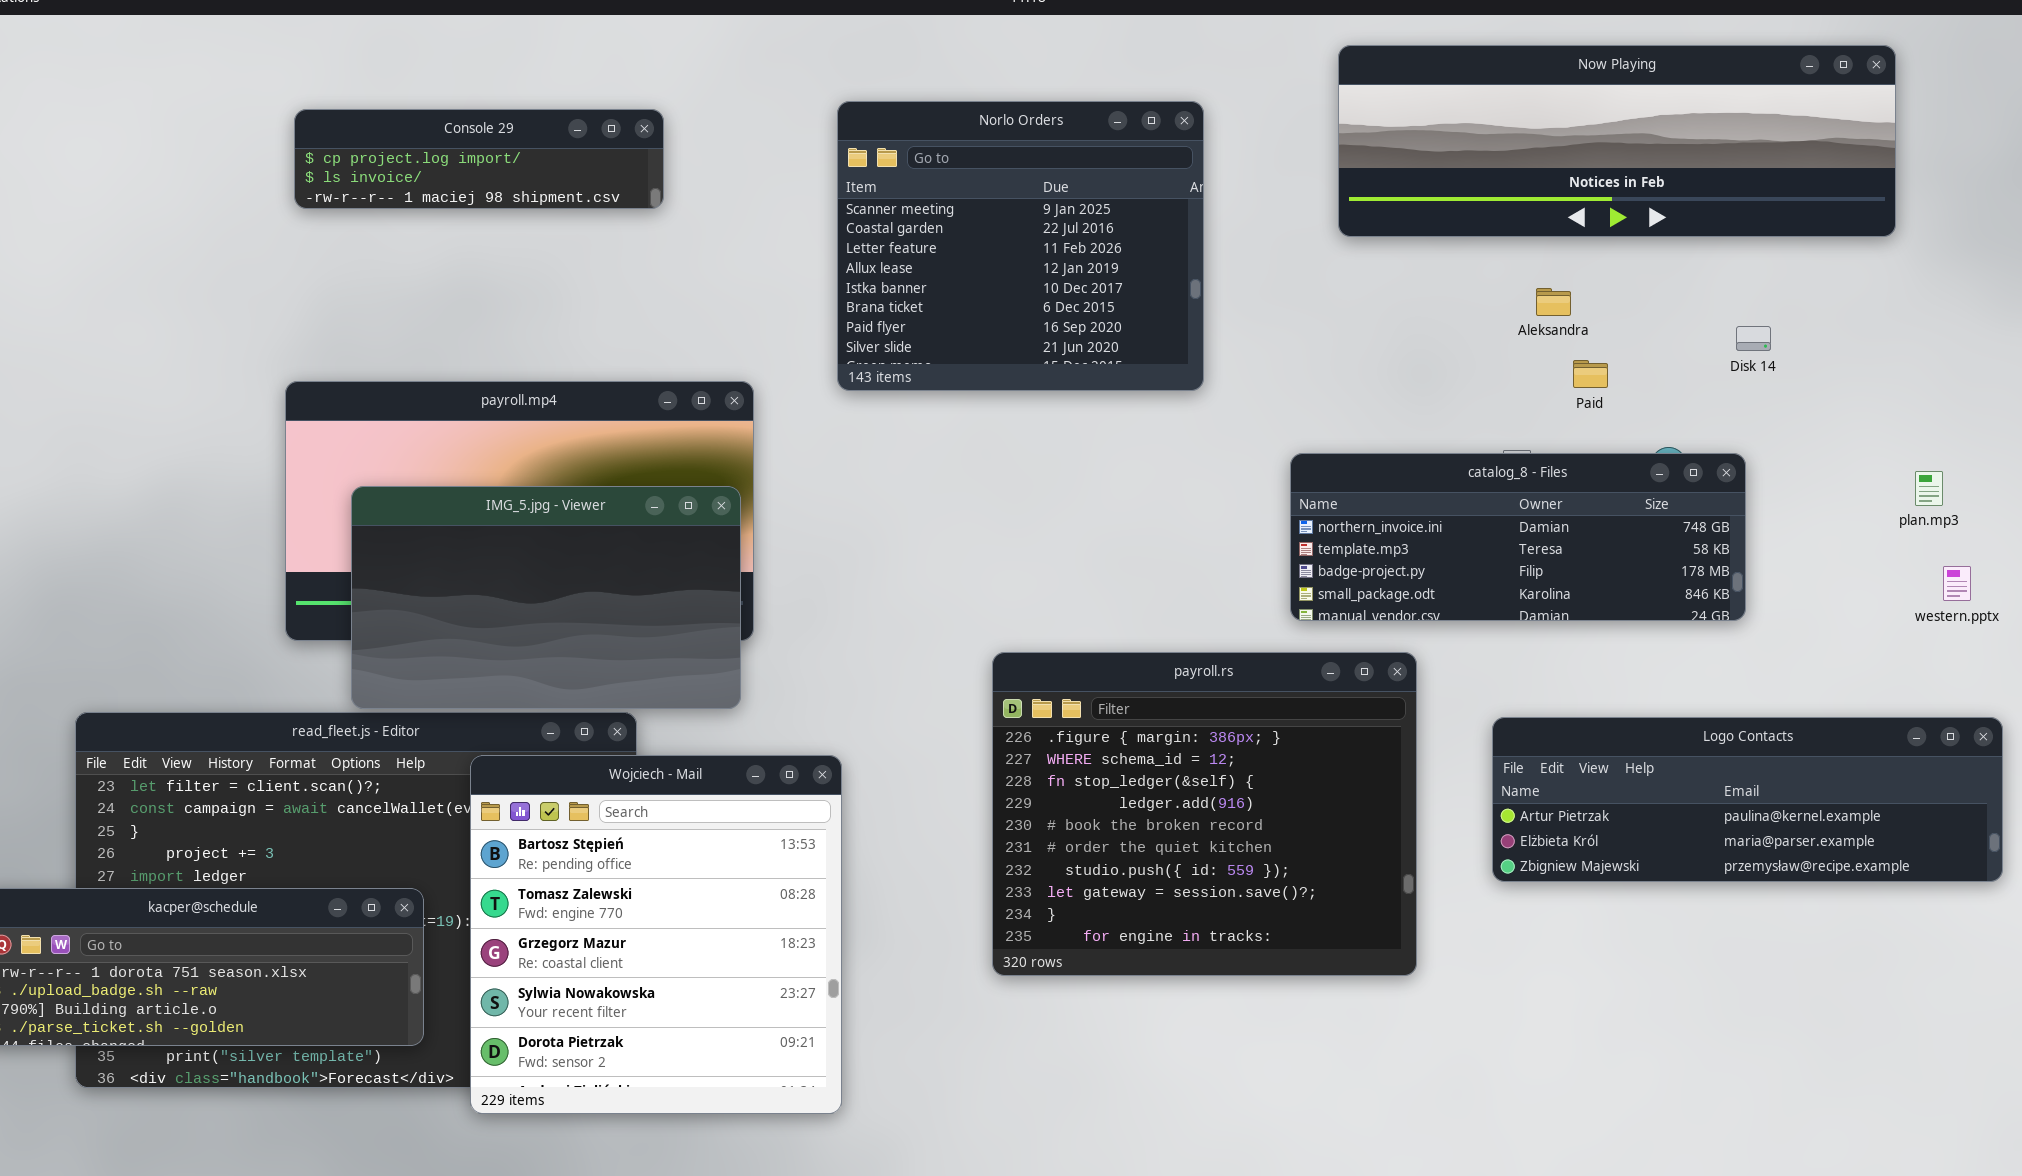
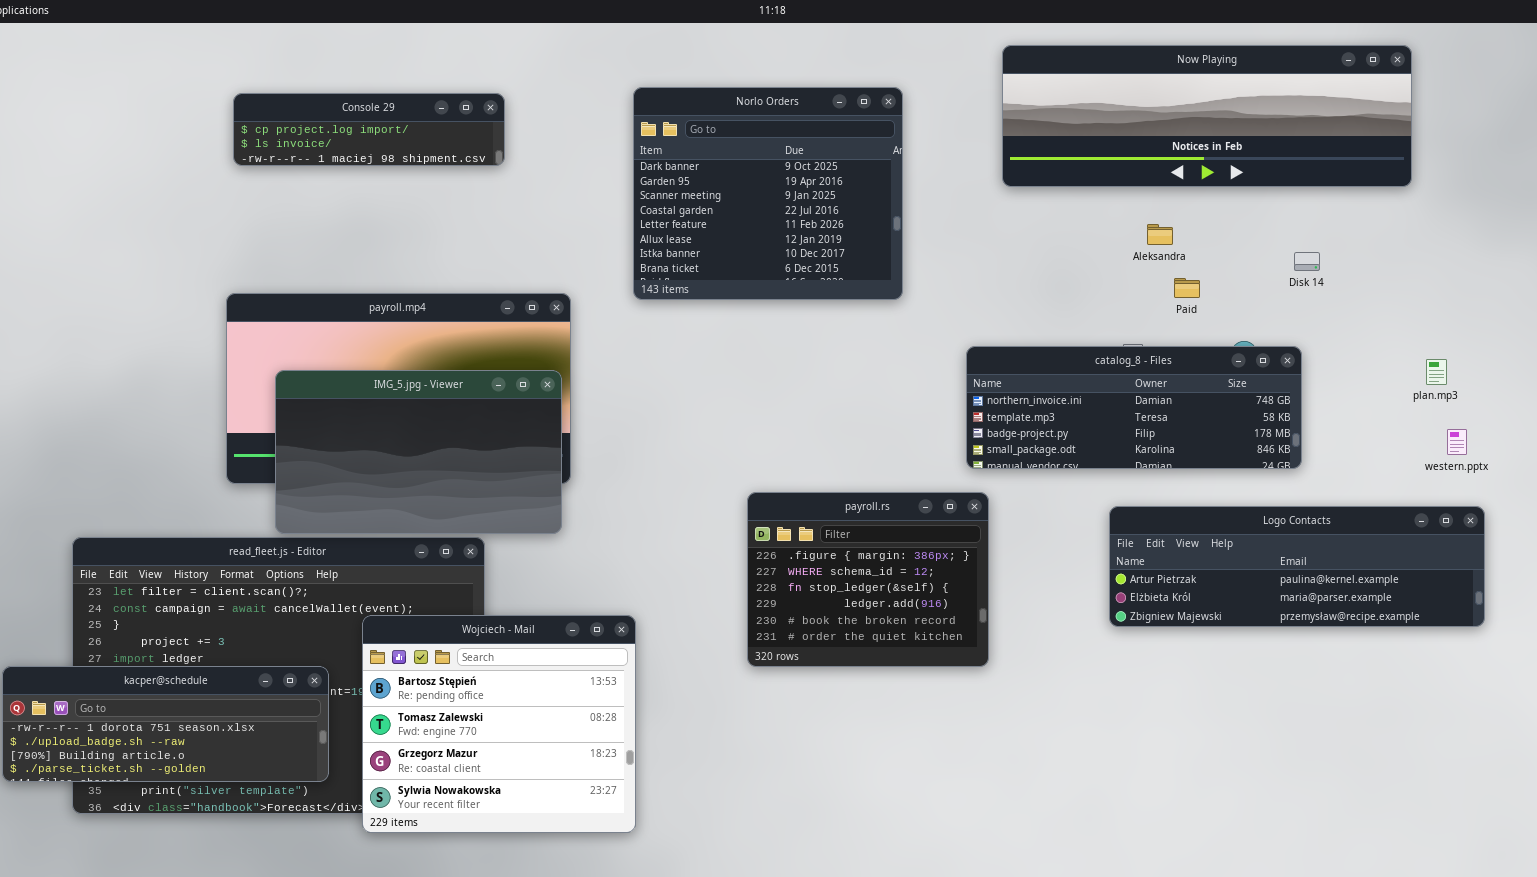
Norlo Orders: [837,101,1204,391] -> [633,87,903,300], scrolled up 2 rows
payroll.rs: [992,652,1417,976] -> [747,492,989,667], resized
Logo Contacts: [1492,717,2003,882] -> [1109,506,1485,627], moved
Wojciech - Mail: [470,755,842,1114] -> [362,615,636,833], resized

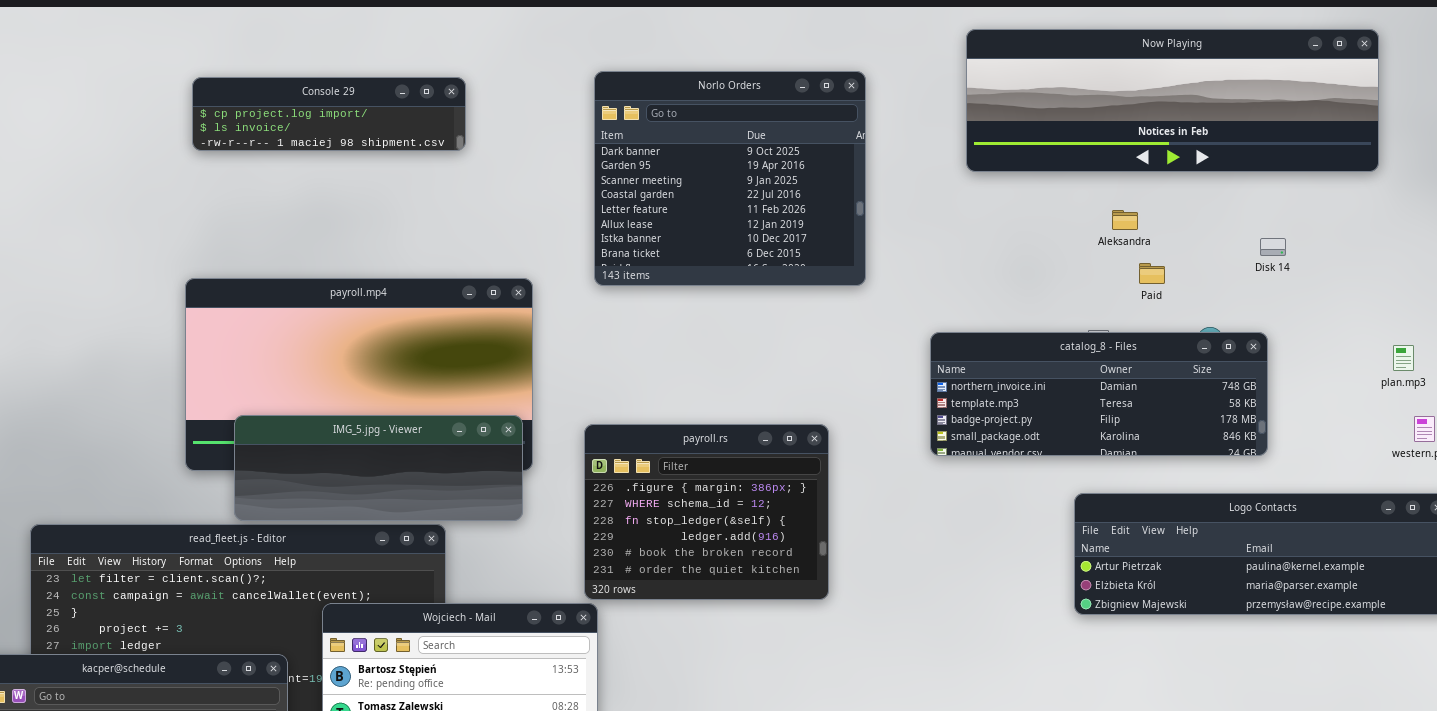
IMG_5.jpg - Viewer: [275,370,562,534] -> [234,415,523,521], resized
payroll.rs: [747,492,989,667] -> [584,424,829,600], moved

